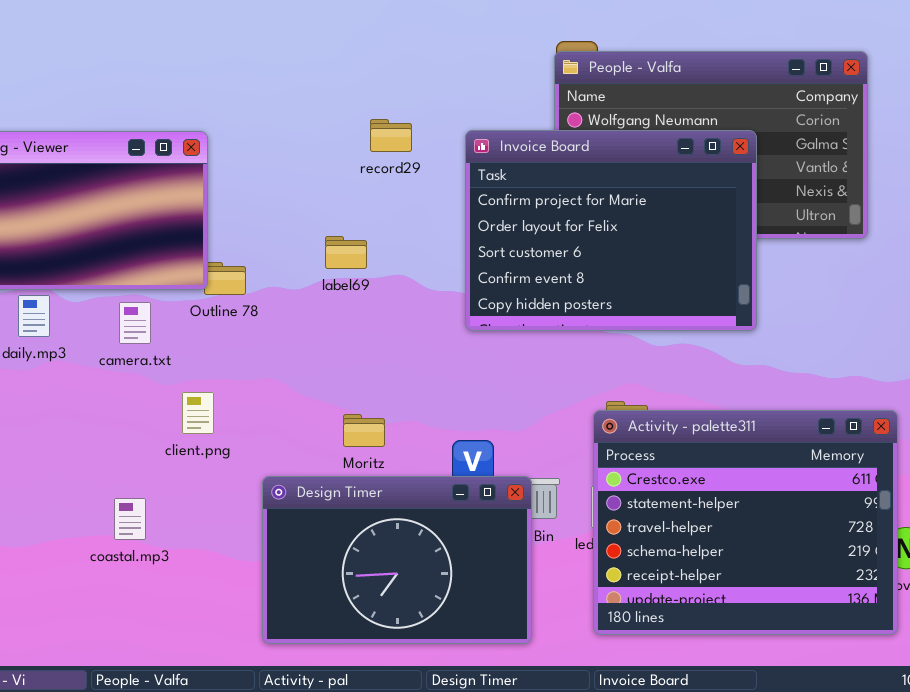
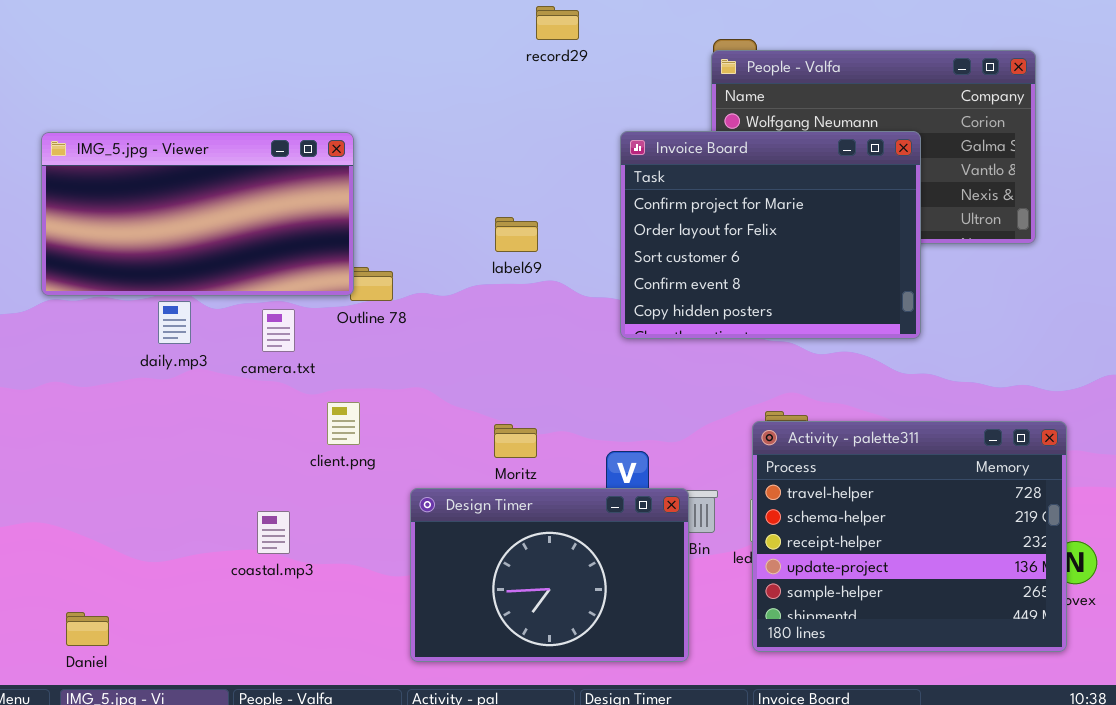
record29: [370,119,412,152] -> [536,6,579,40], moved
label69: [325,236,367,269] -> [495,217,538,252], moved
Activity - palette311: [593,410,898,635] -> [752,421,1067,652], scrolled down 2 rows

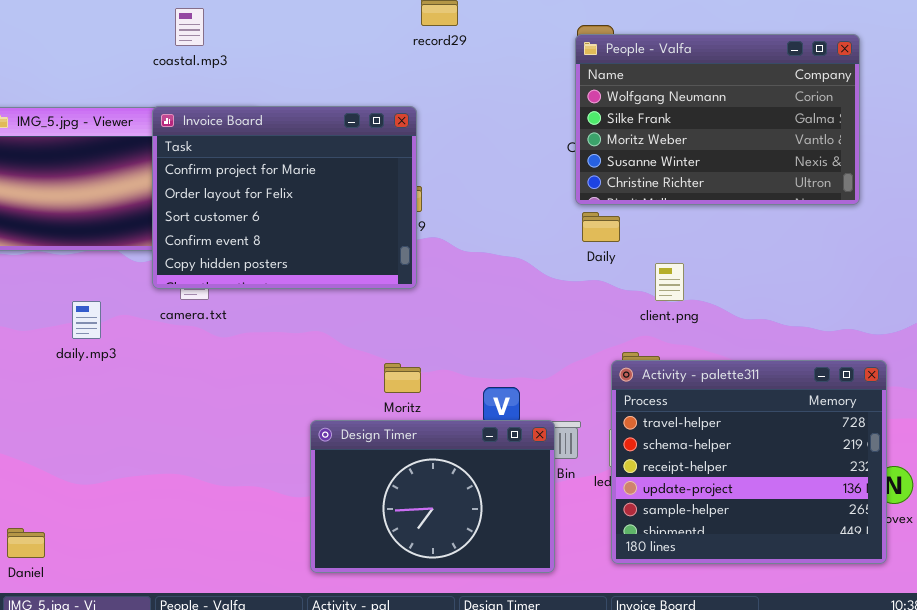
Invoice Board: [620,131,921,339] -> [152,106,417,289], moved
daily.mp3: [158,301,191,344] -> [72,301,101,339], moved
client.png: [327,402,360,445] -> [655,263,684,301], moved
coastal.mp3: [257,511,290,554] -> [175,8,204,46], moved

